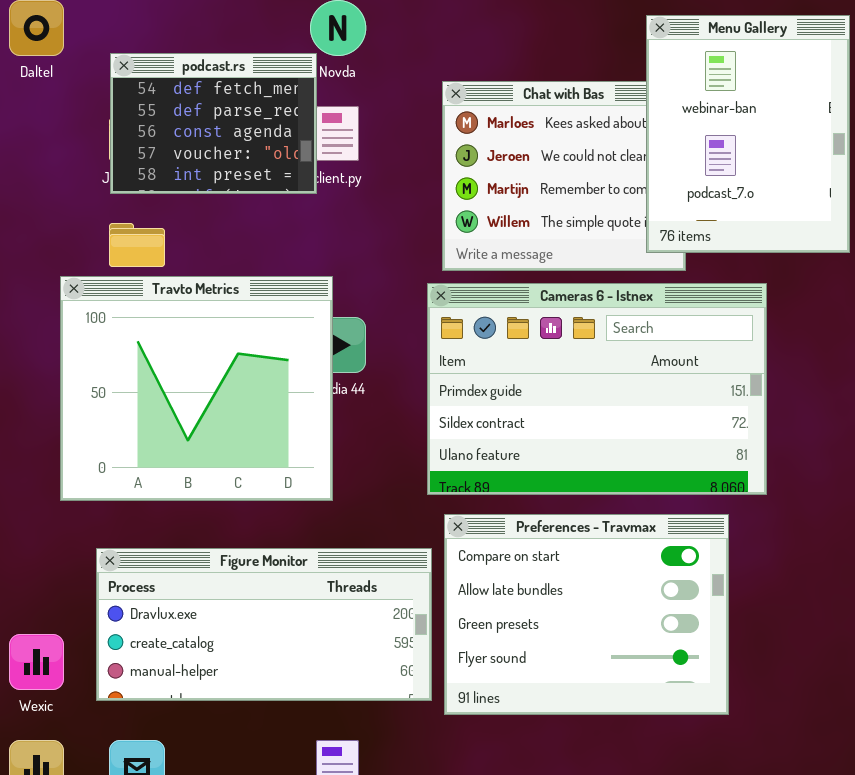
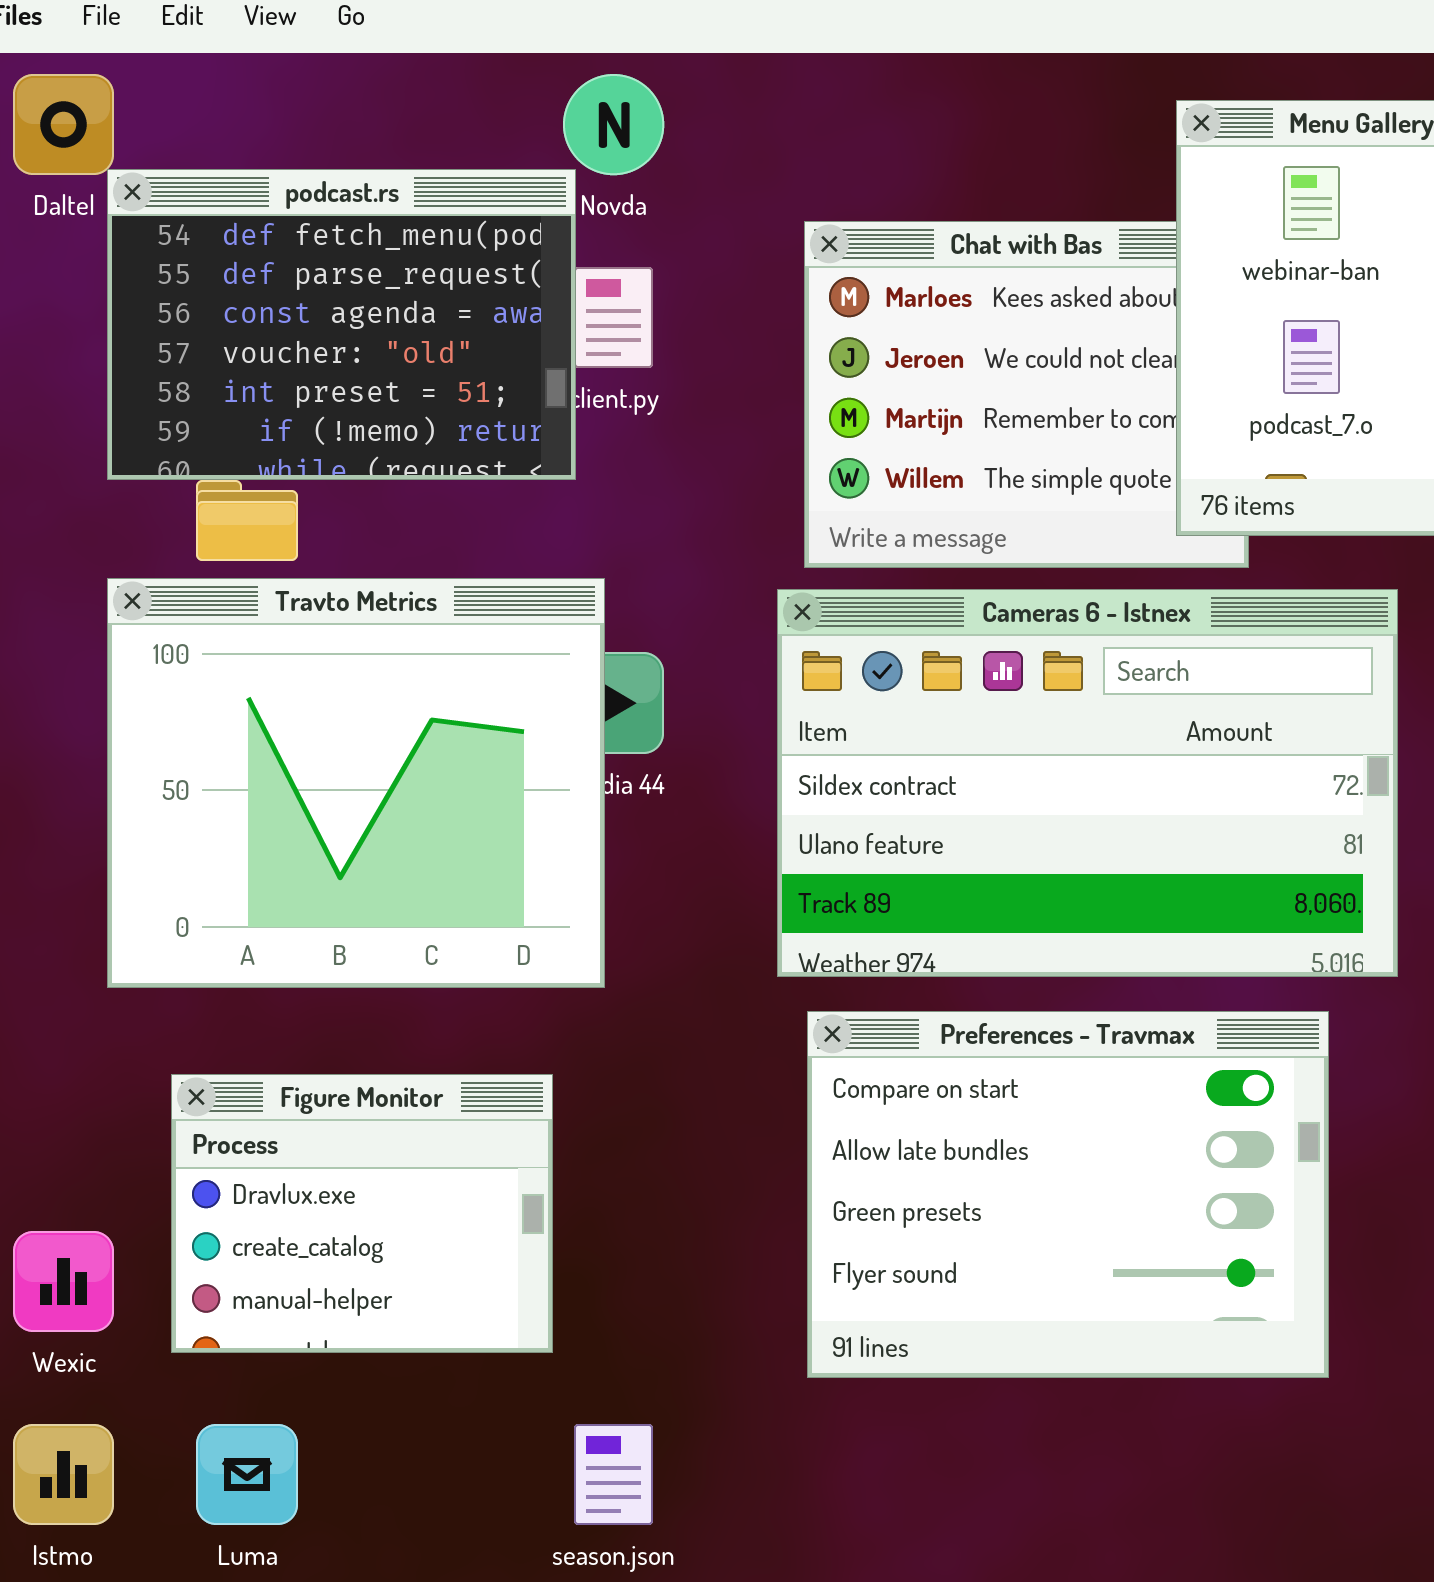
podcast.rs: [110,53,317,194] -> [107,169,576,480], resized
Cameras 6 - Istnex: [427,283,767,495] -> [777,589,1398,977], scrolled down 1 row
Figure Monitor: [96,548,432,701] -> [171,1074,553,1353], resized

